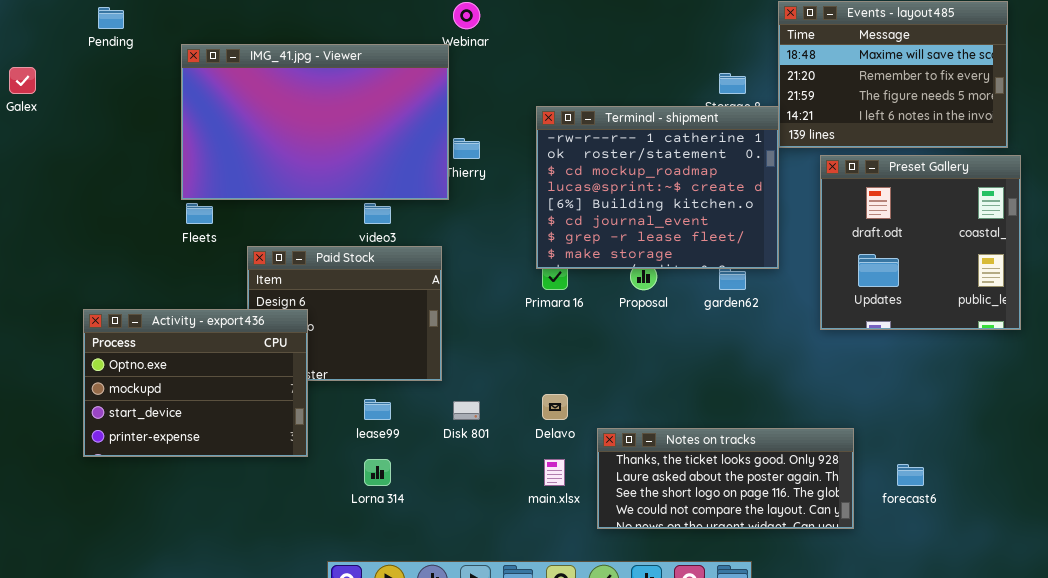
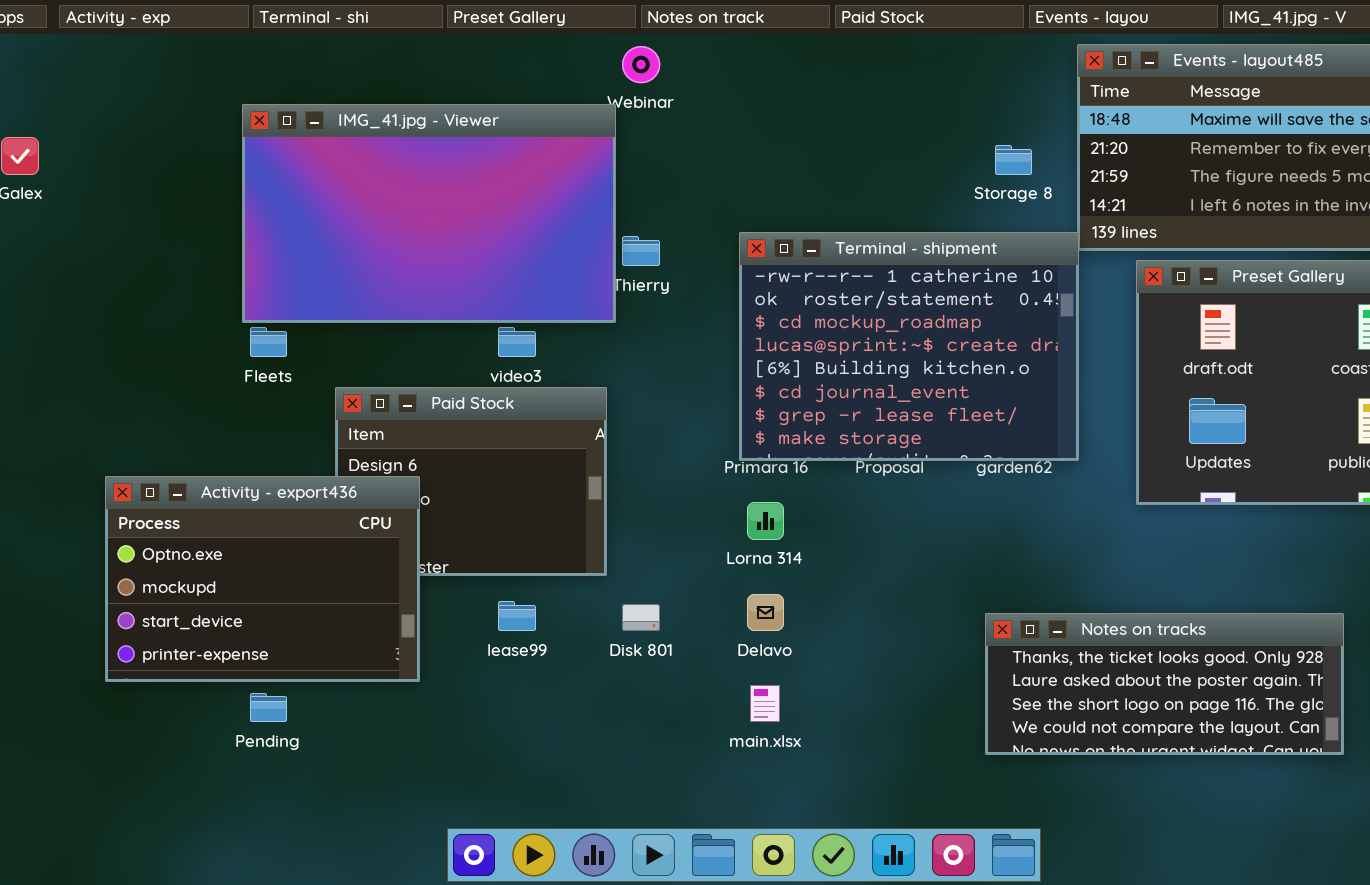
Pending: [98,7,124,29] -> [250,693,287,722], moved
Terminal - shipment: [536,106,779,269] -> [739,232,1079,461], moved
Notes on tracks: [597,428,854,529] -> [985,613,1344,755], moved
Lorna 314: [364,459,391,486] -> [747,502,784,540], moved

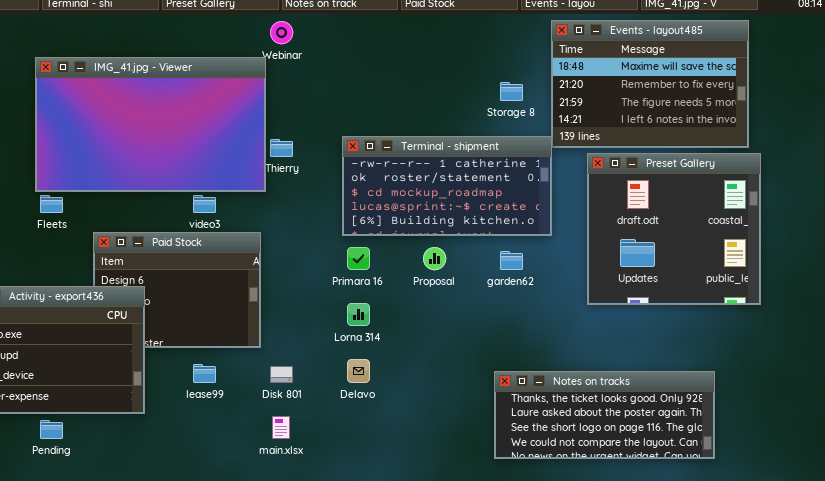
Terminal - shipment: [739,232,1079,461] -> [342,136,552,236], resized
main.xlsx: [750,685,780,722] -> [272,416,290,439], moved

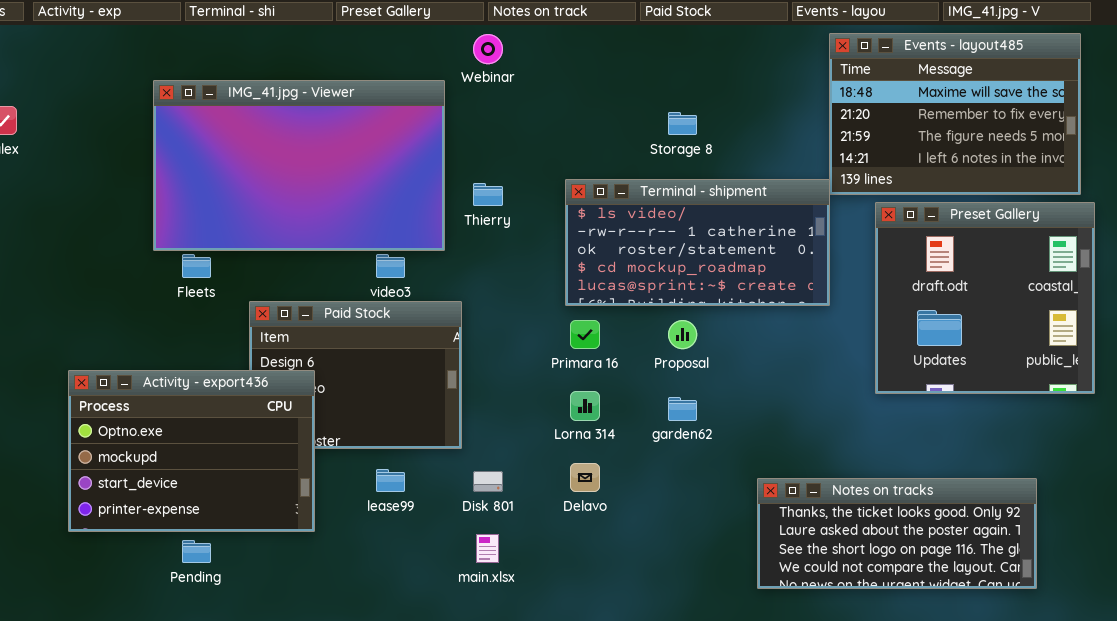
IMG_41.jpg - Viewer: [35,57,266,192] -> [153,80,445,251], moved
Storage 8: [500,82,523,101] -> [668,112,697,135], moved
Terminal - shipment: [342,136,552,236] -> [565,179,830,306], scrolled up 1 row
garden62: [500,251,523,270] -> [668,397,697,421], moved

